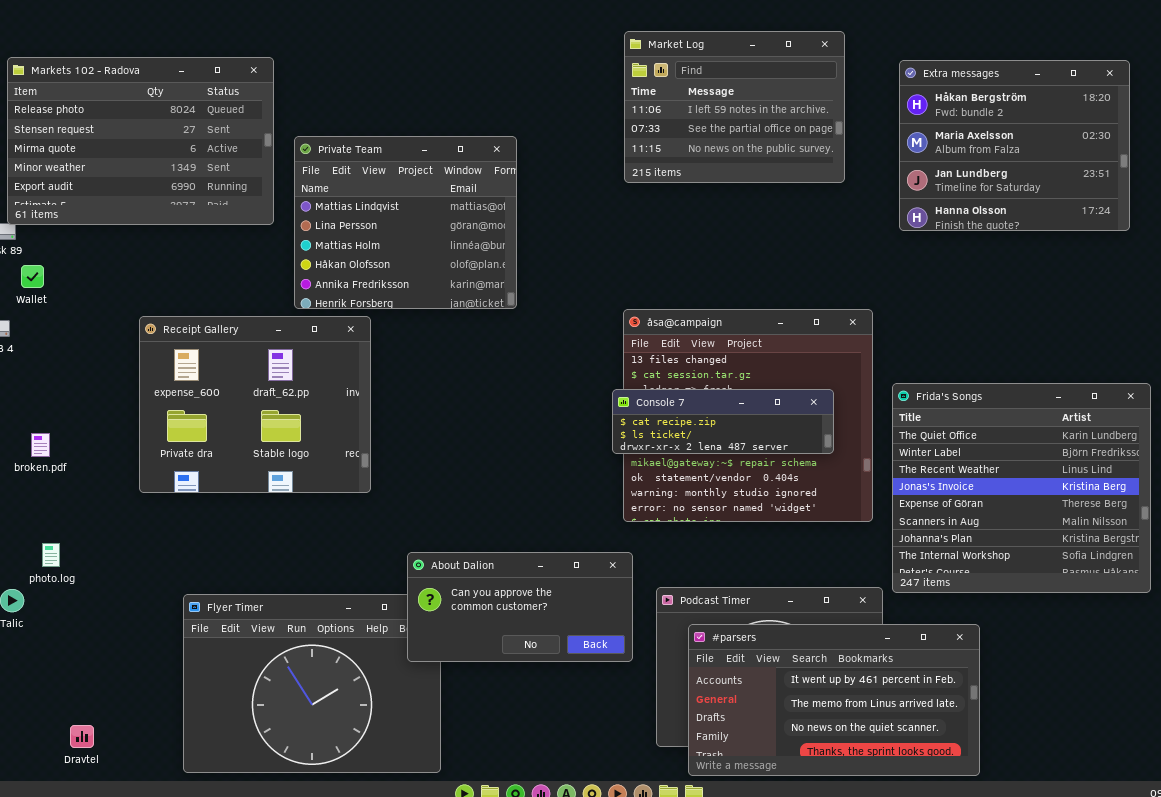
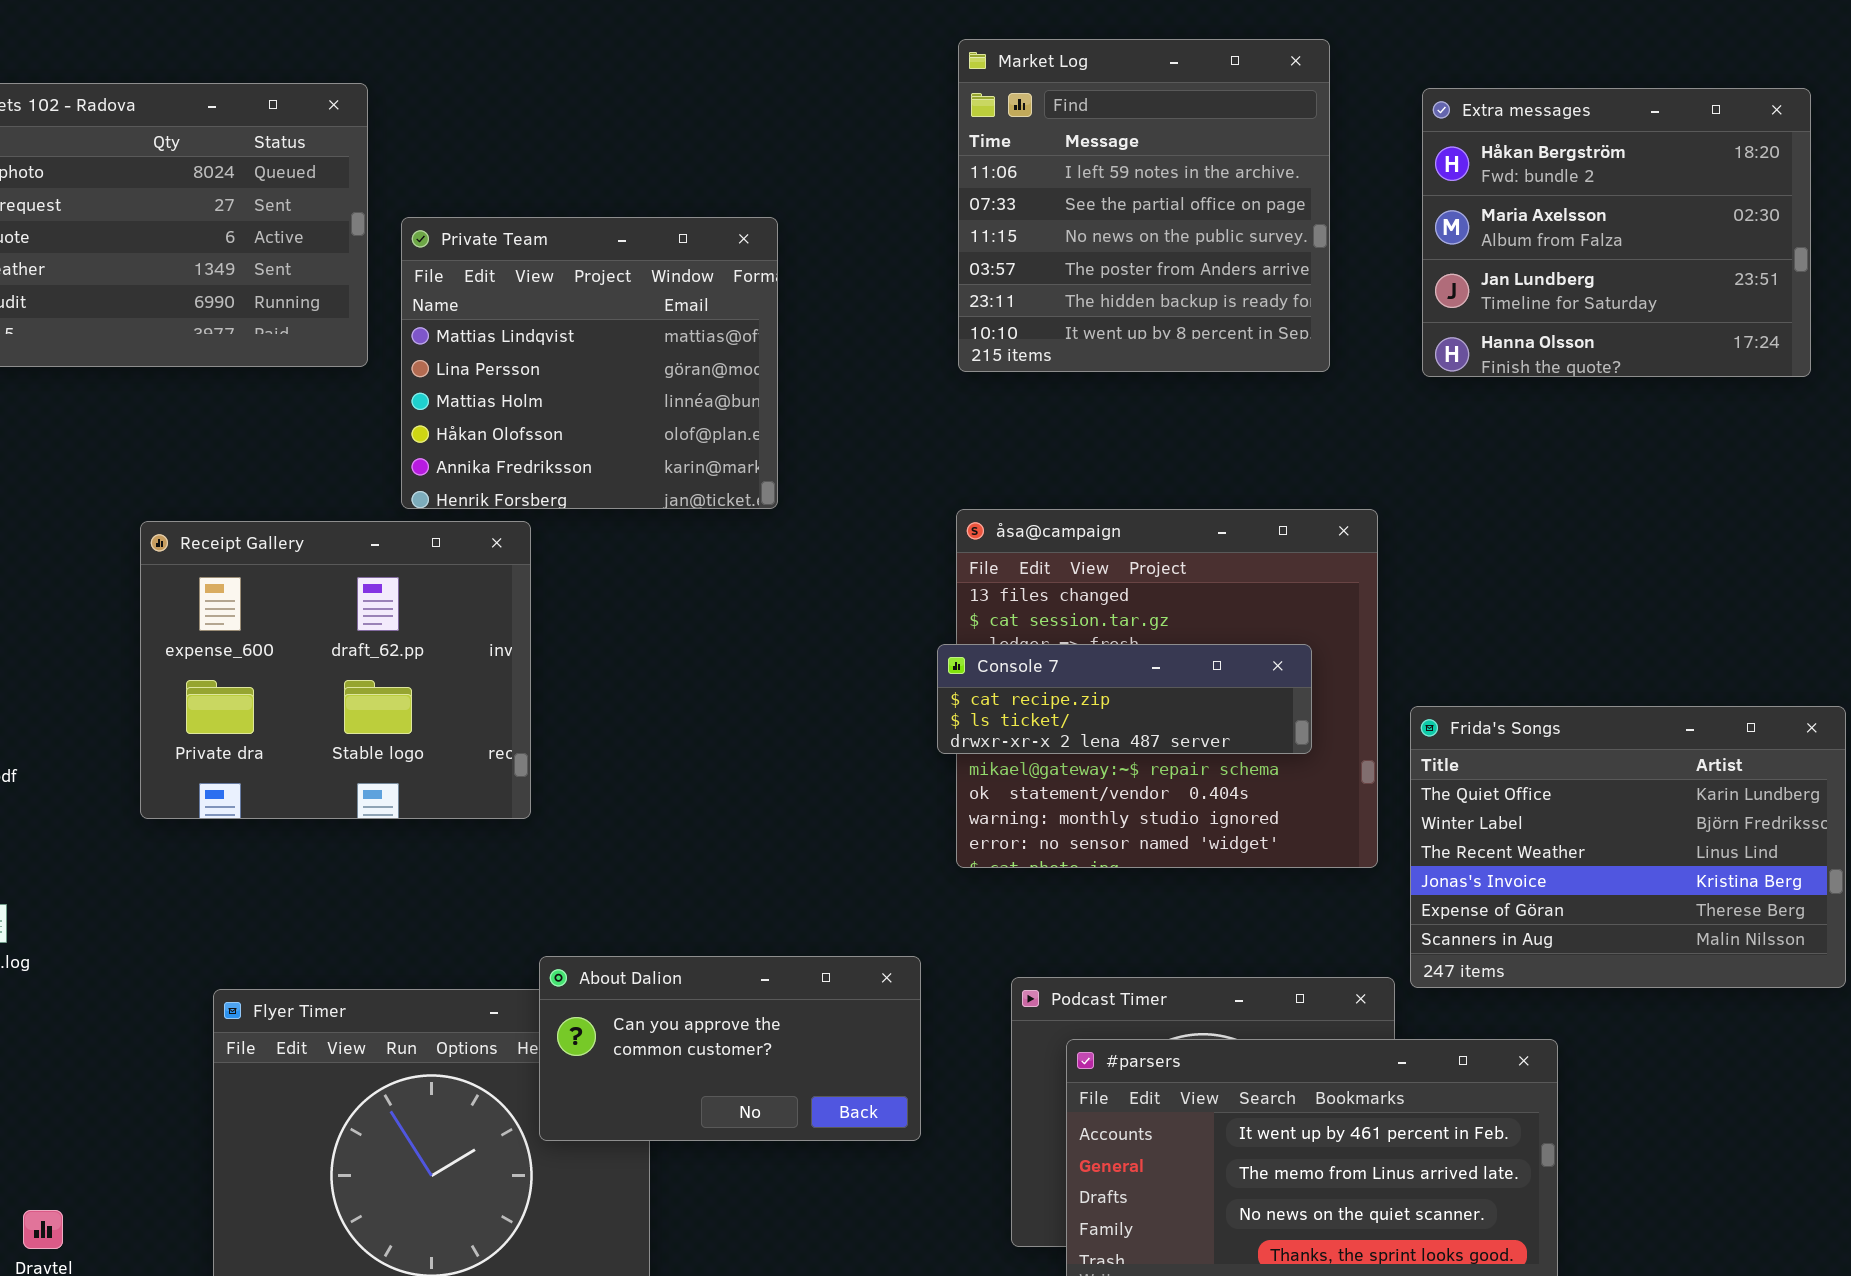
Market Log: [624,31,845,183] -> [958,39,1330,372], resized
Frida's Songs: [892,383,1151,593] -> [1410,706,1846,988], resized
About Dalion: [407,552,633,662] -> [539,956,921,1141], moved

